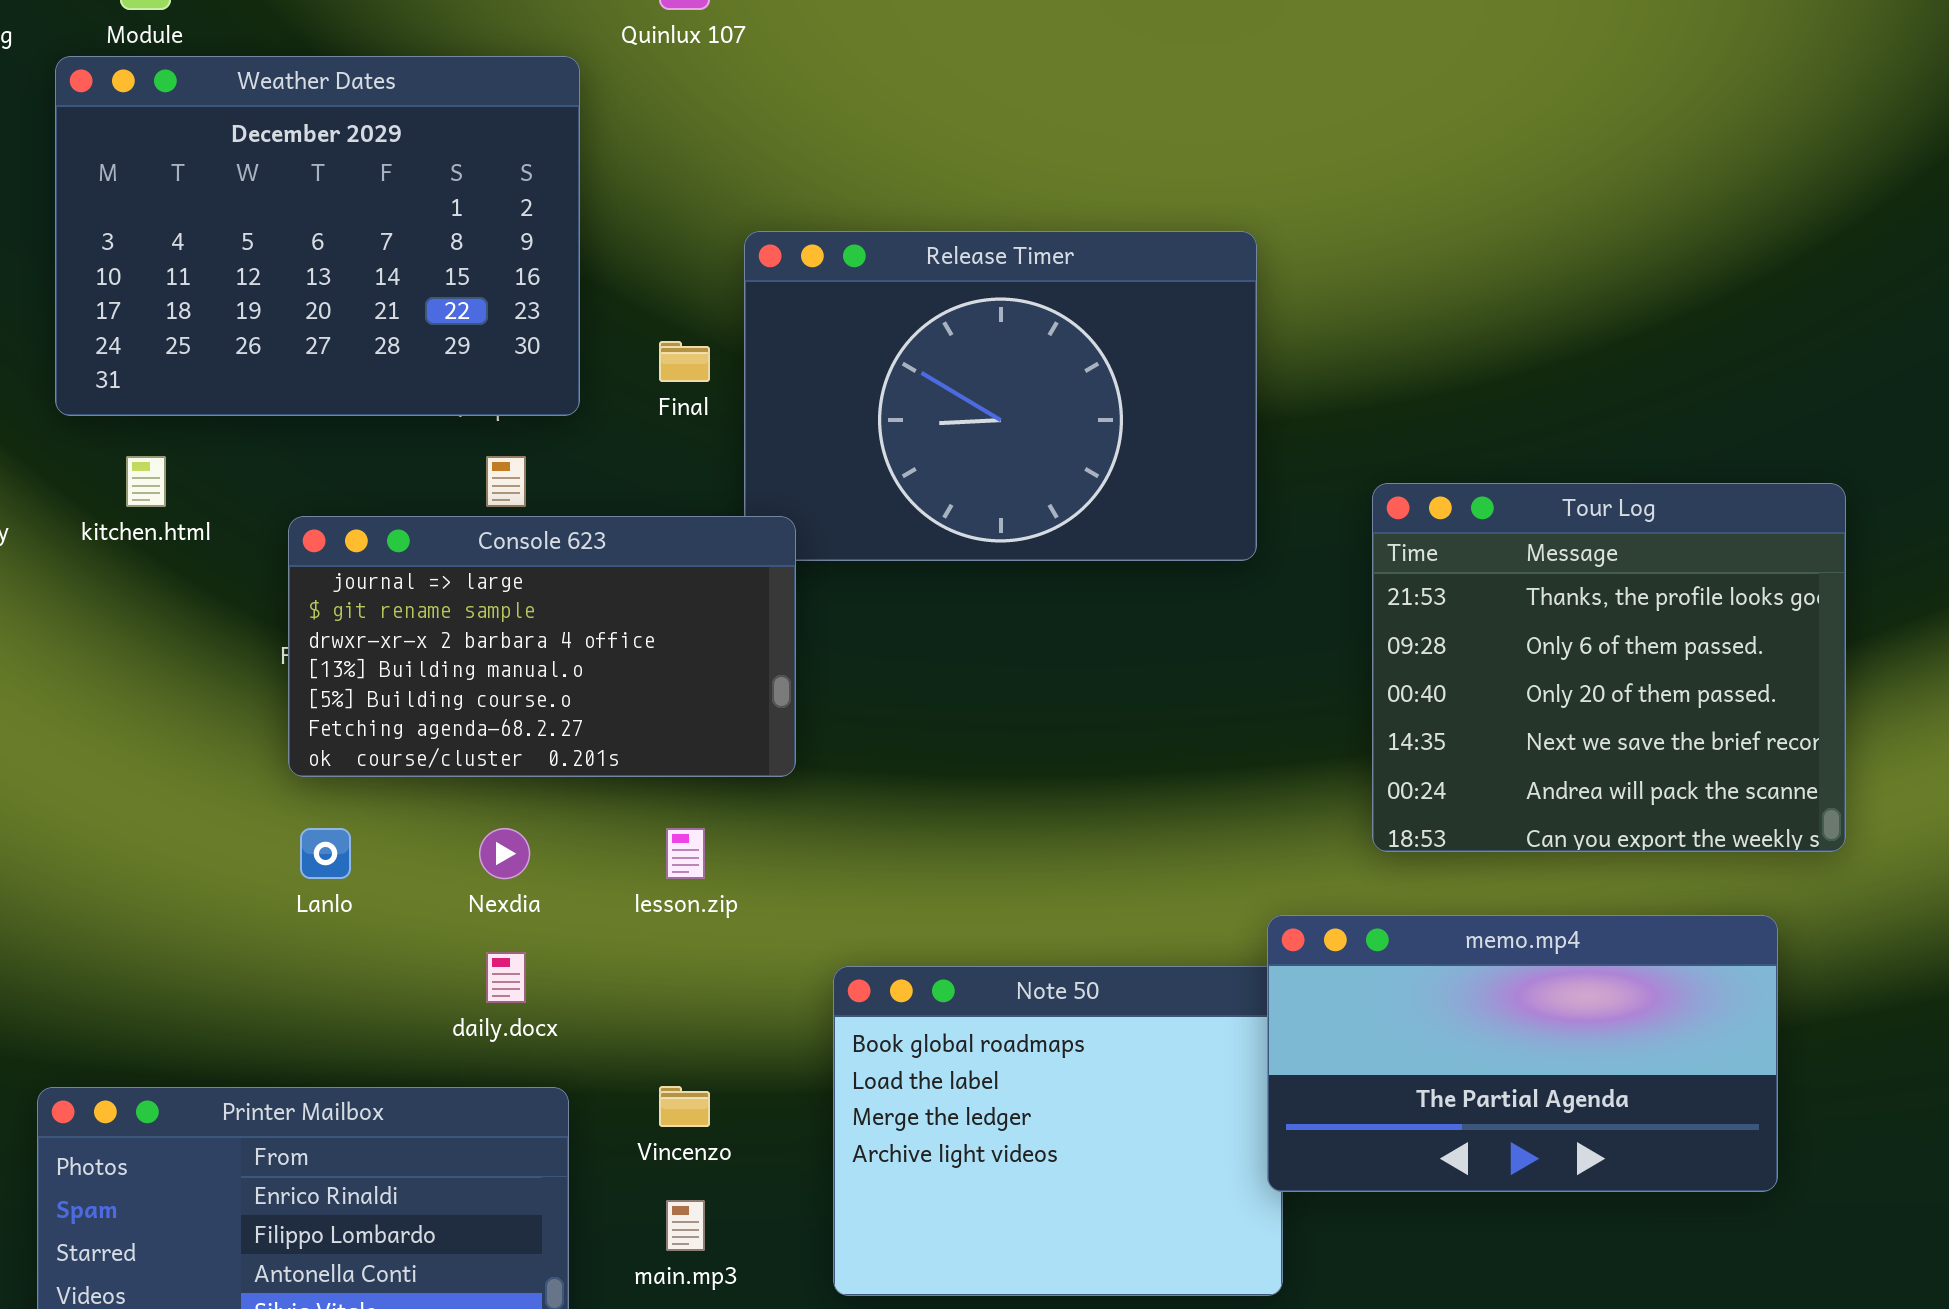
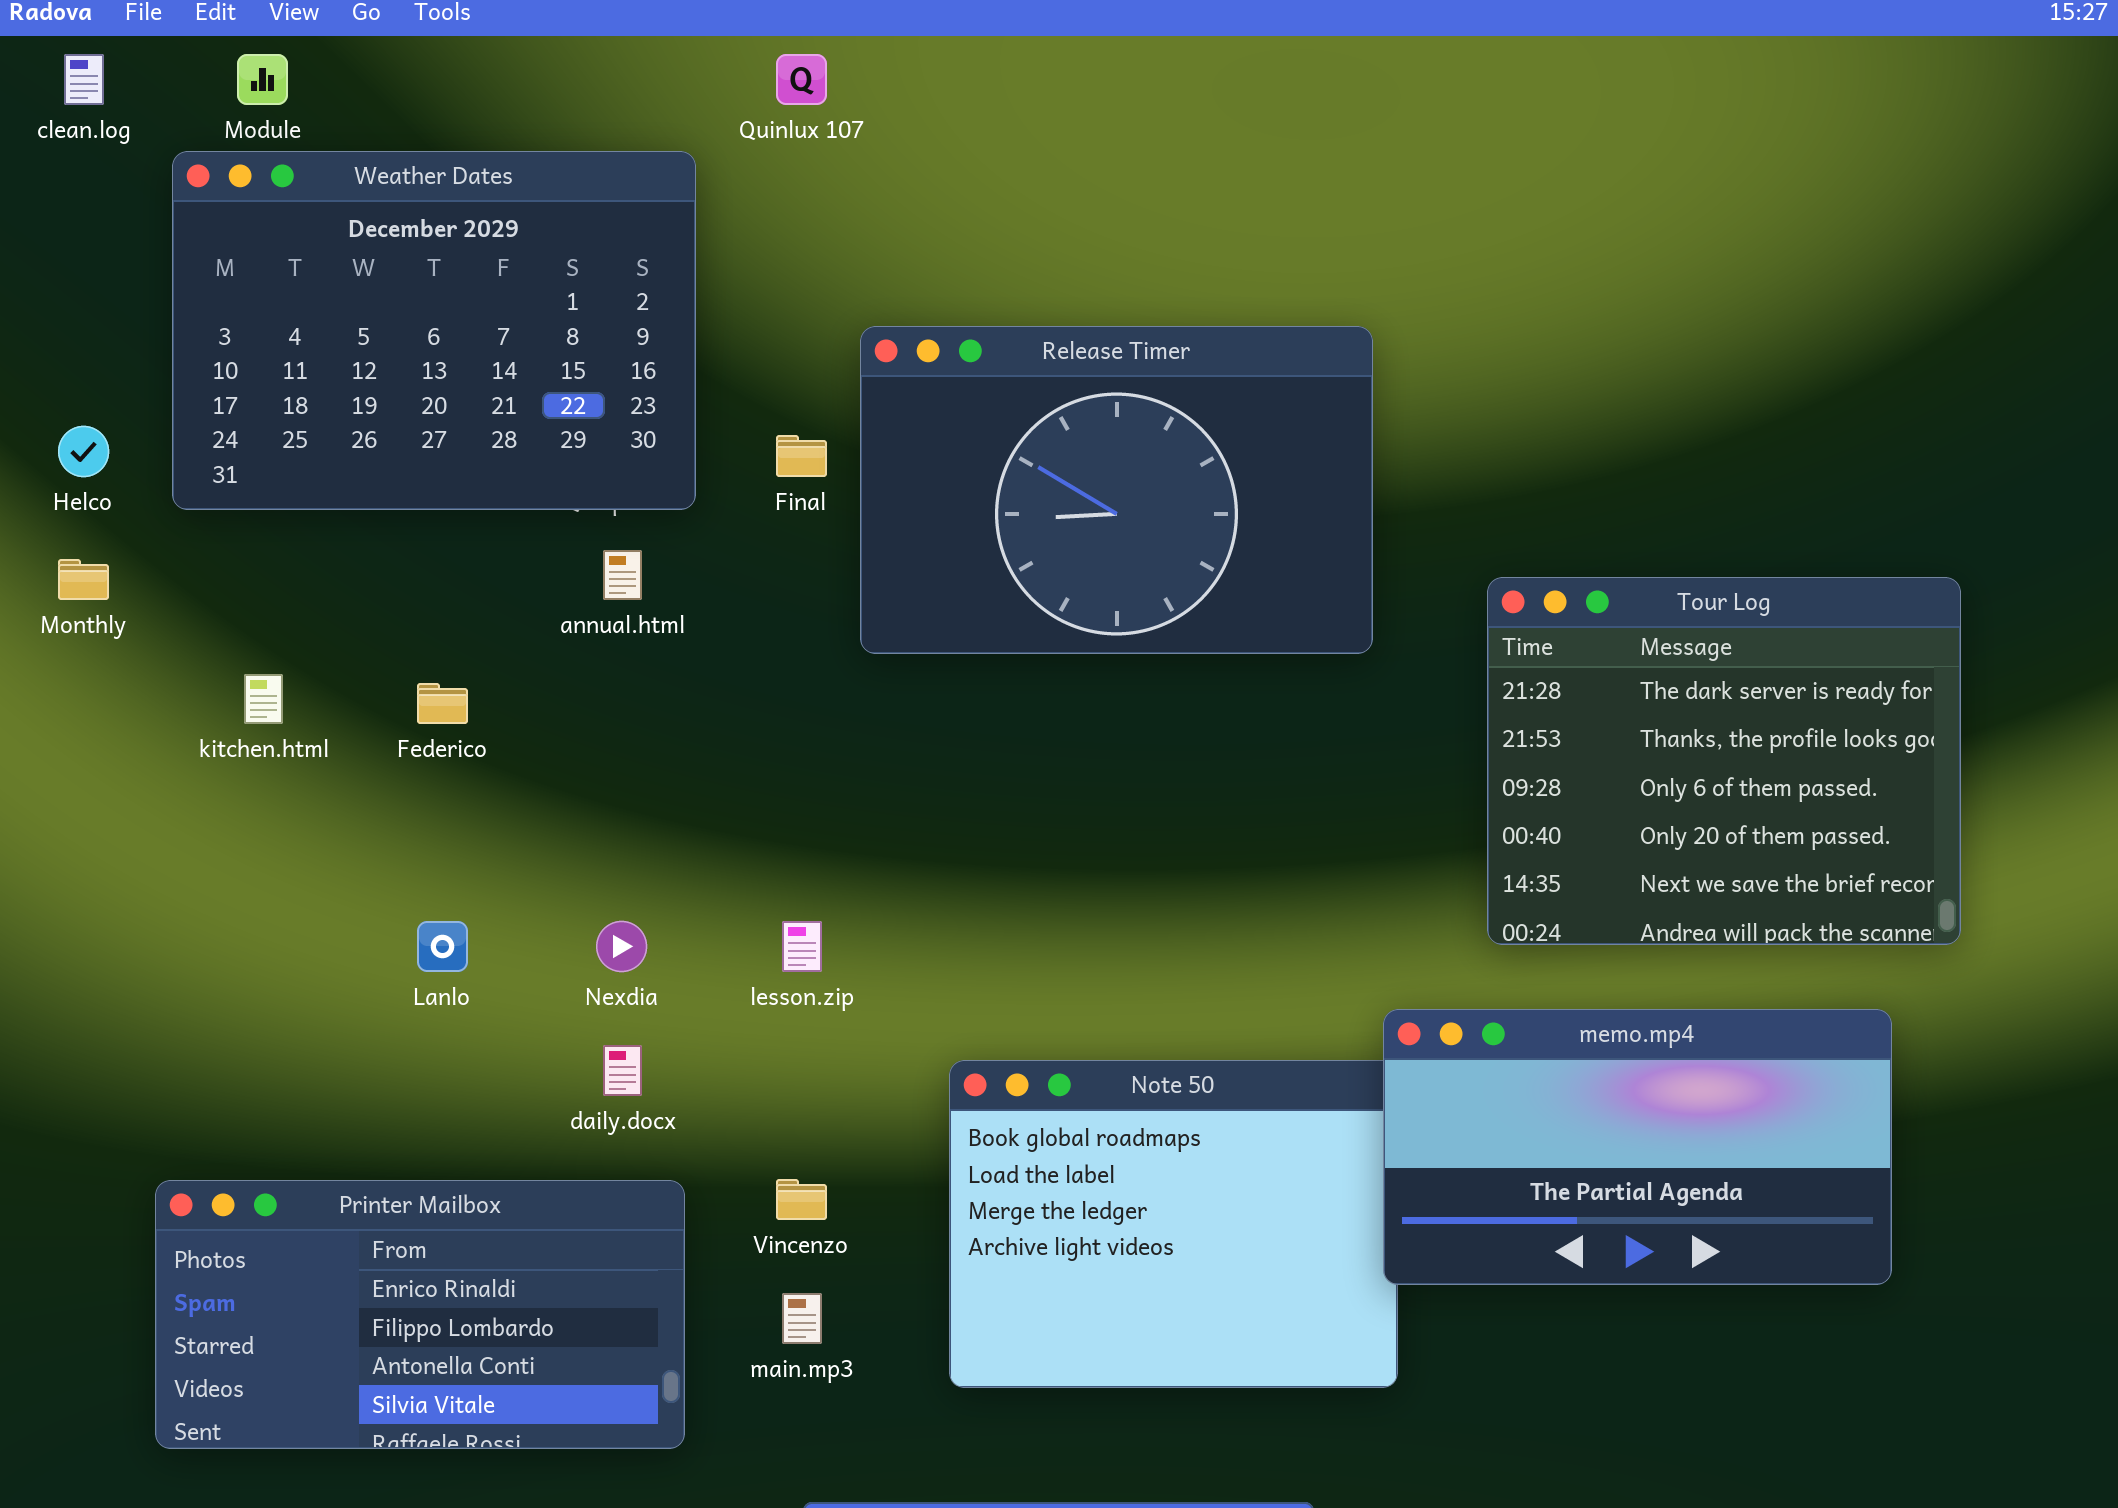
kitchen.html: [126,456,166,507] -> [244,674,283,724], moved
Tour Log: [1372,483,1846,852] -> [1487,577,1961,945], scrolled up 1 row
Console 623: [288,516,796,777] -> none, closed

